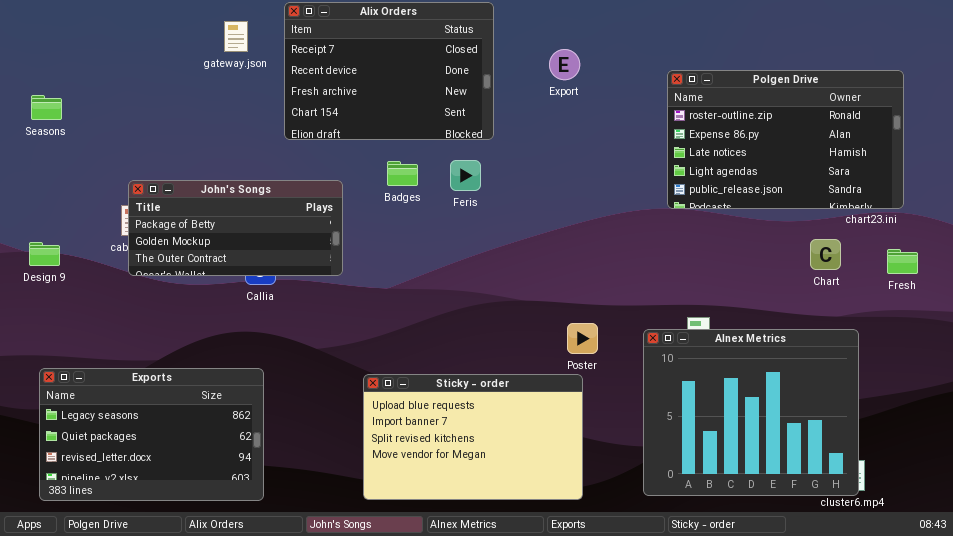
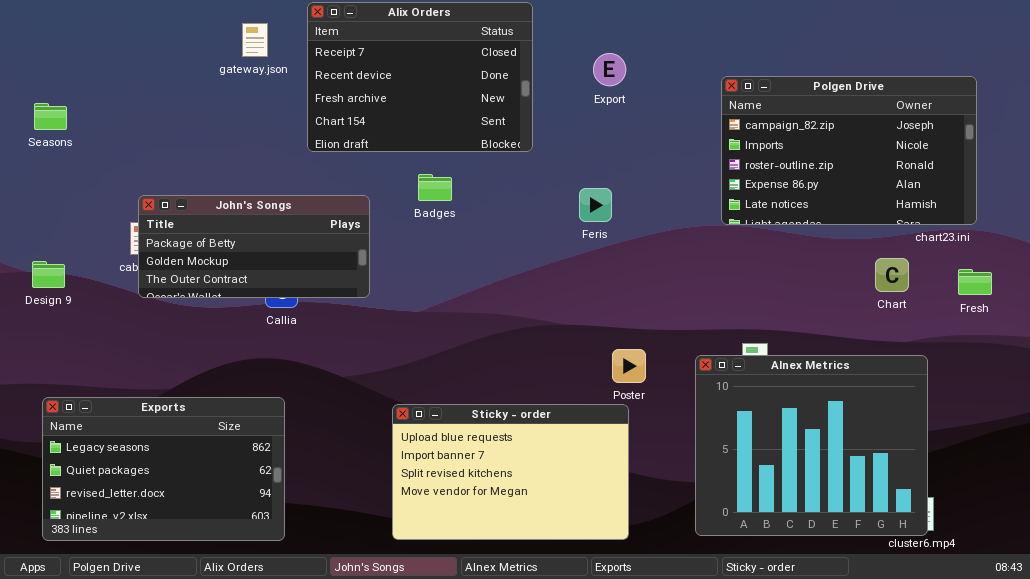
Polgen Drive: [667,70,904,209] -> [721,76,977,225], scrolled up 2 rows
Feris: [450,160,481,191] -> [579,188,612,222], moved

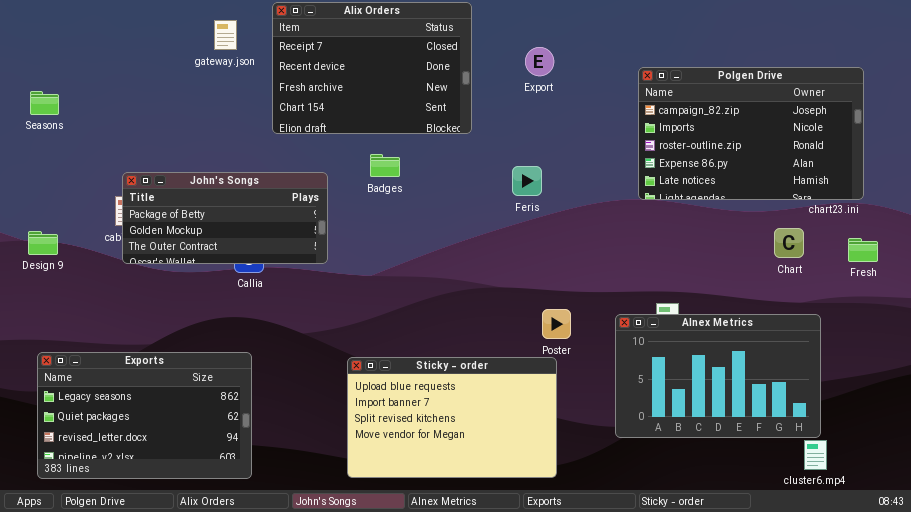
Alnex Metrics: [695,355,928,536] -> [615,314,821,438], resized

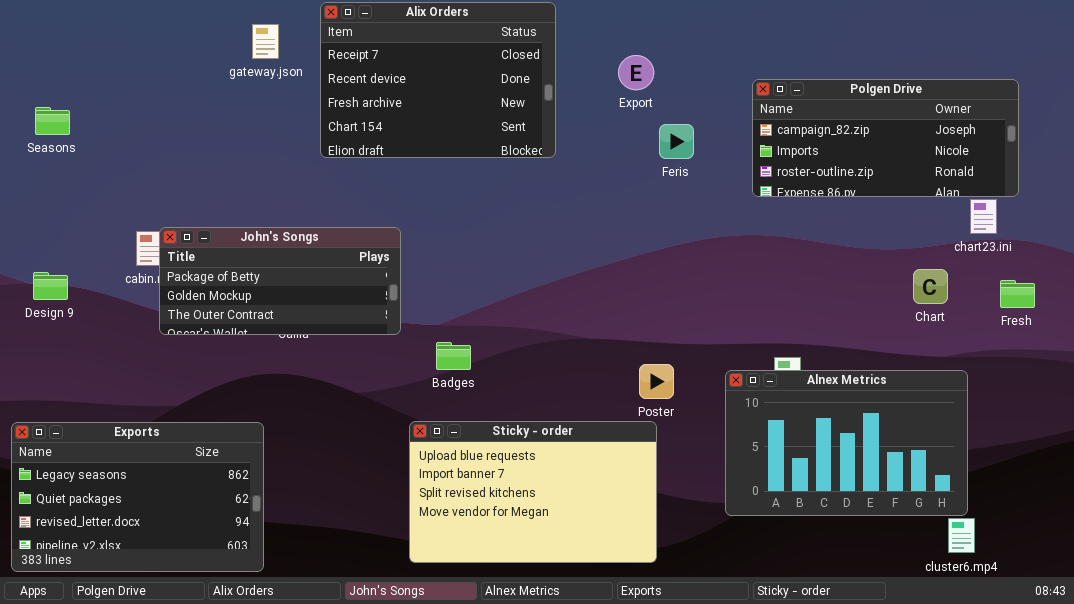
Polgen Drive: [638,67,864,200] -> [752,79,1019,197], resized
Badges: [370,154,400,177] -> [436,342,471,370], moved
Feris: [512,166,542,196] -> [659,124,694,159], moved
John's Songs: [122,172,328,264] -> [159,227,401,335], moved
Exports: [37,352,252,479] -> [11,422,264,572], moved

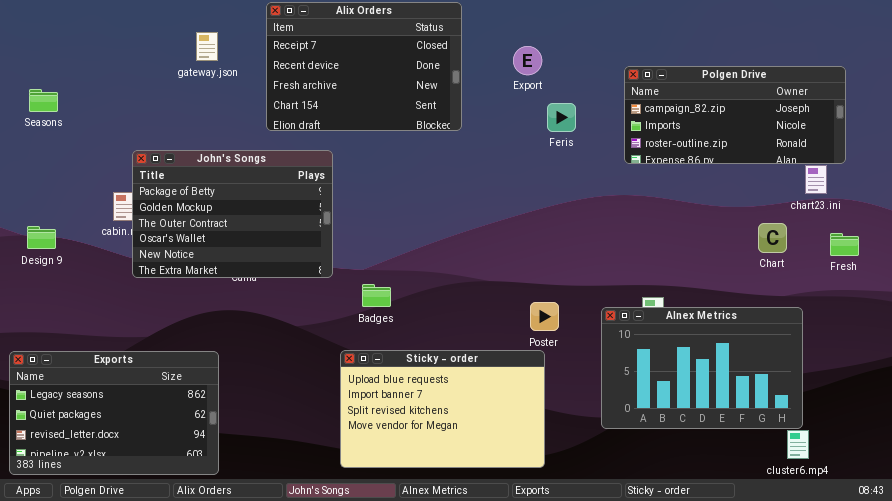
gateway.json: [252,24,279,59] -> [196,32,218,61], moved
John's Songs: [159,227,401,335] -> [132,150,333,278], resized

